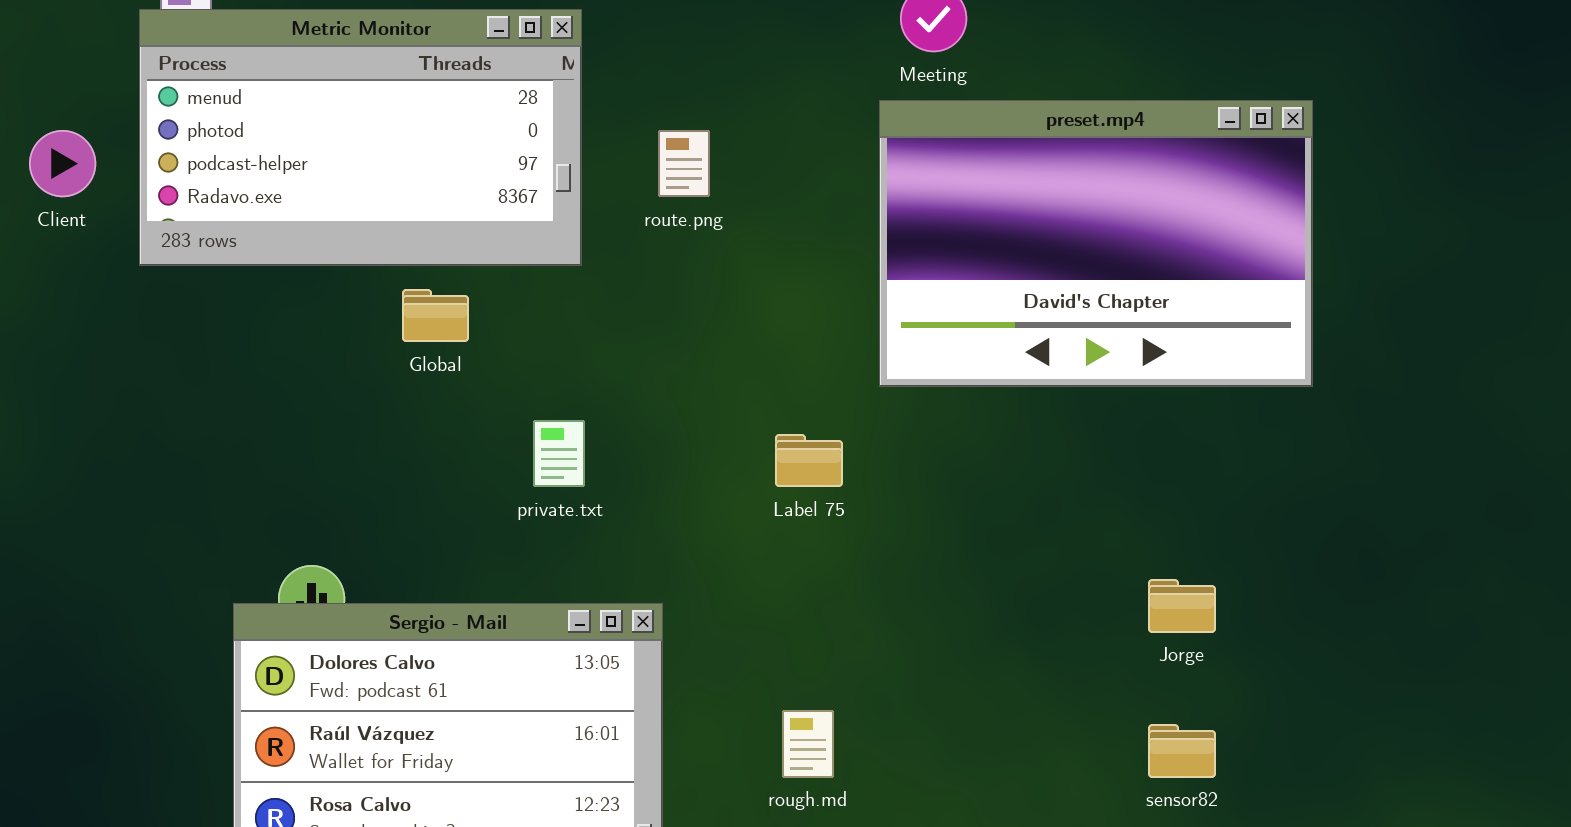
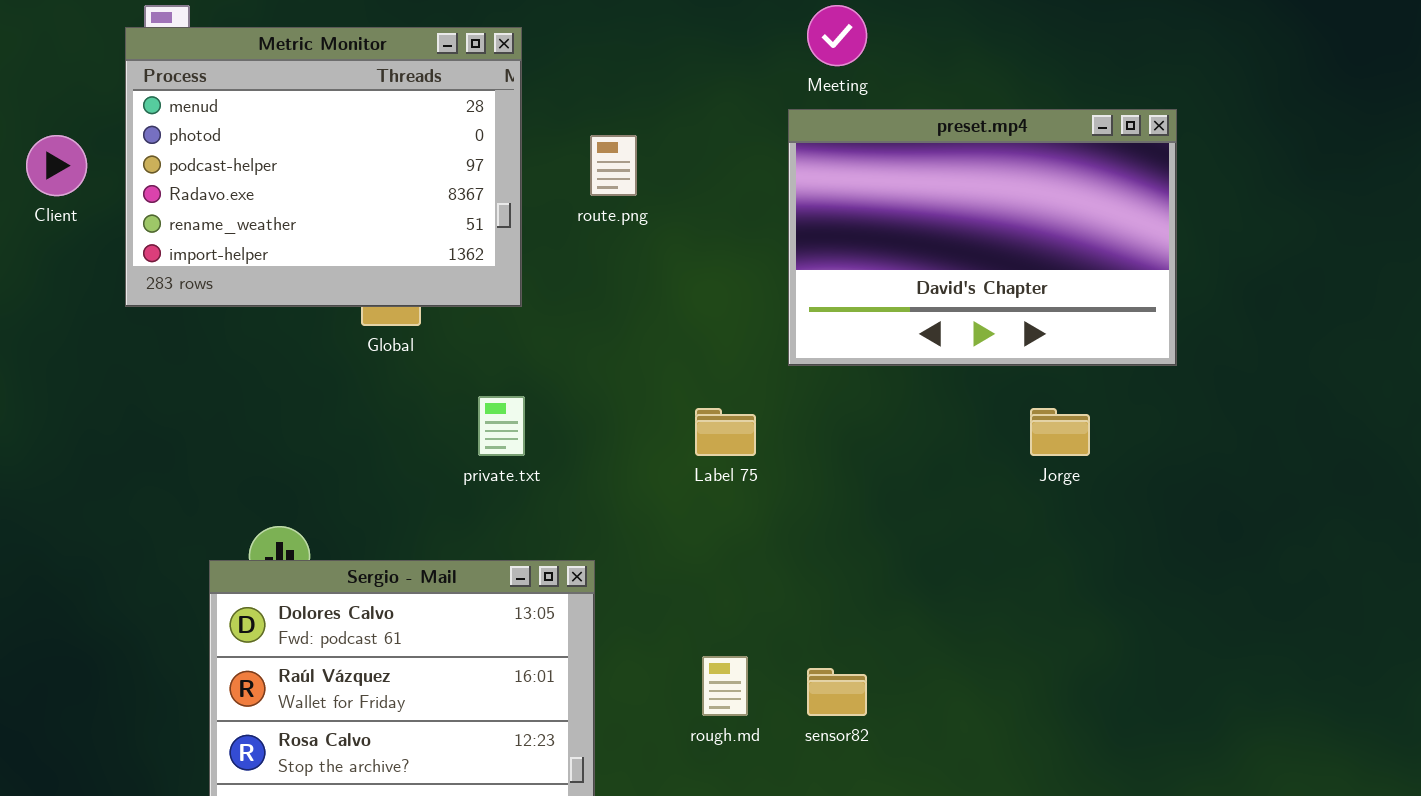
Metric Monitor: [139,9,582,266] -> [125,27,522,307], resized
Jorge: [1148,579,1216,633] -> [1030,408,1090,456], moved
sensor82: [1148,724,1216,778] -> [807,668,867,716], moved

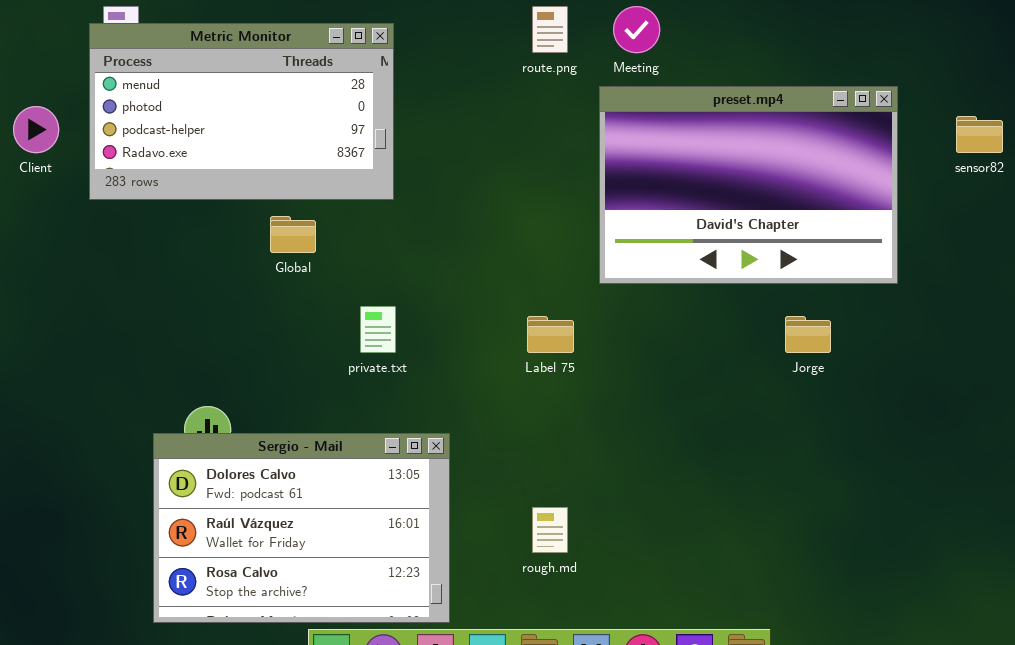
Metric Monitor: [125,27,522,307] -> [89,23,394,200], resized
route.png: [590,135,637,196] -> [532,6,568,53], moved
sensor82: [807,668,867,716] -> [956,116,1003,153], moved

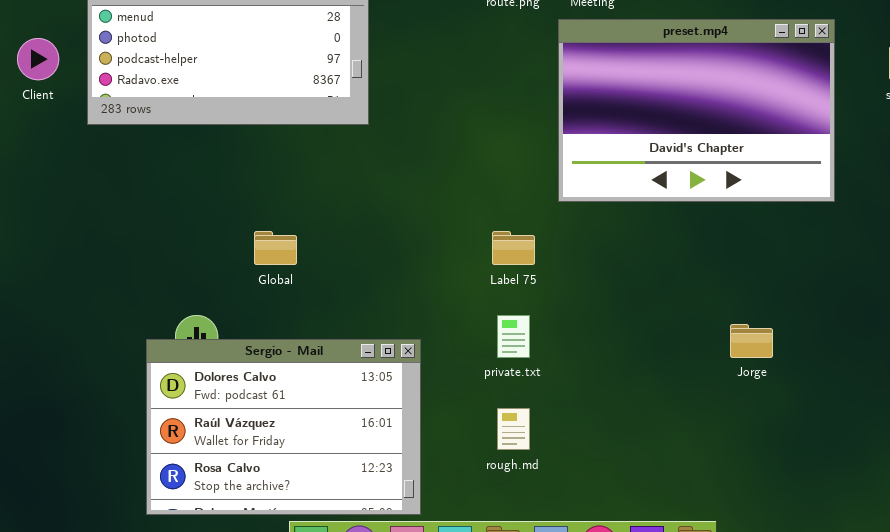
Global: [270,216,316,253] -> [254,231,297,265], moved
private.txt: [360,306,396,353] -> [497,315,530,358], moved
Jorge: [785,316,831,353] -> [730,324,773,358], moved

